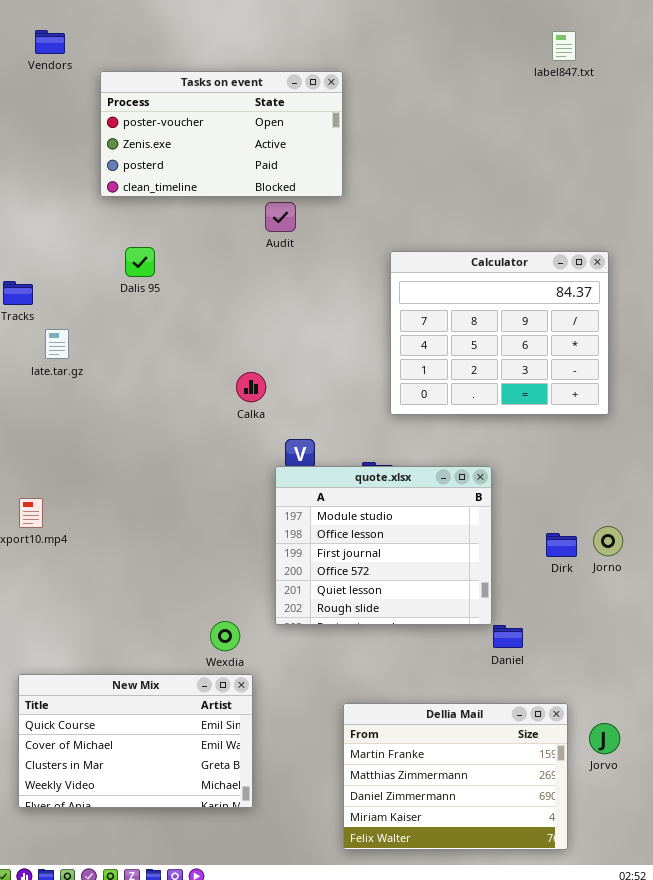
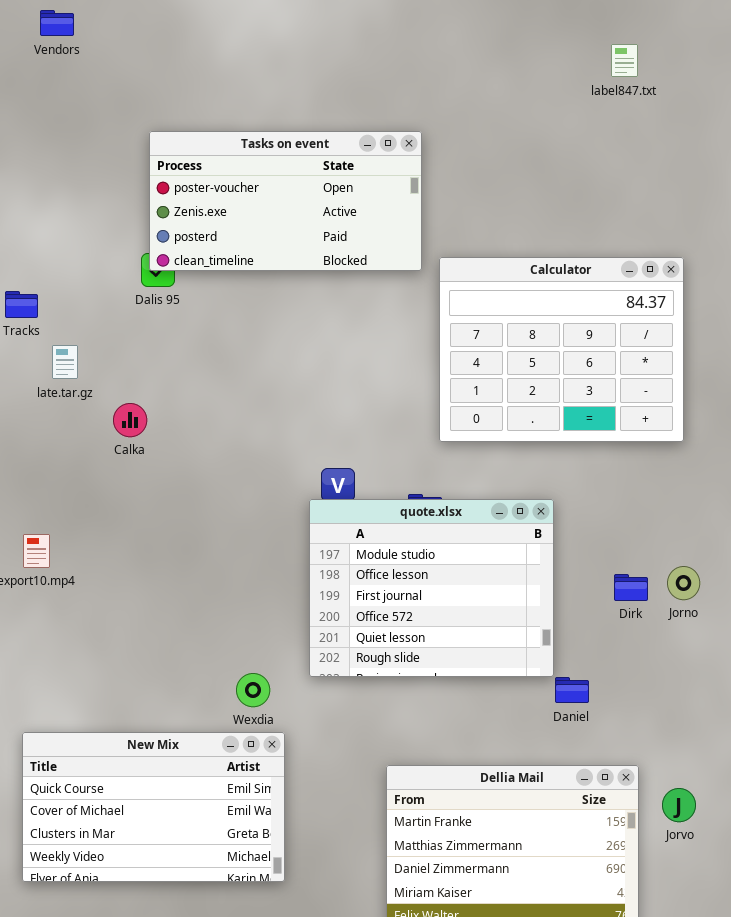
label847.txt: [552,31,576,61] -> [611,44,638,77], moved
Tasks on event: [100,71,343,197] -> [149,131,422,271], moved
Calka: [236,372,266,402] -> [113,403,147,437], moved

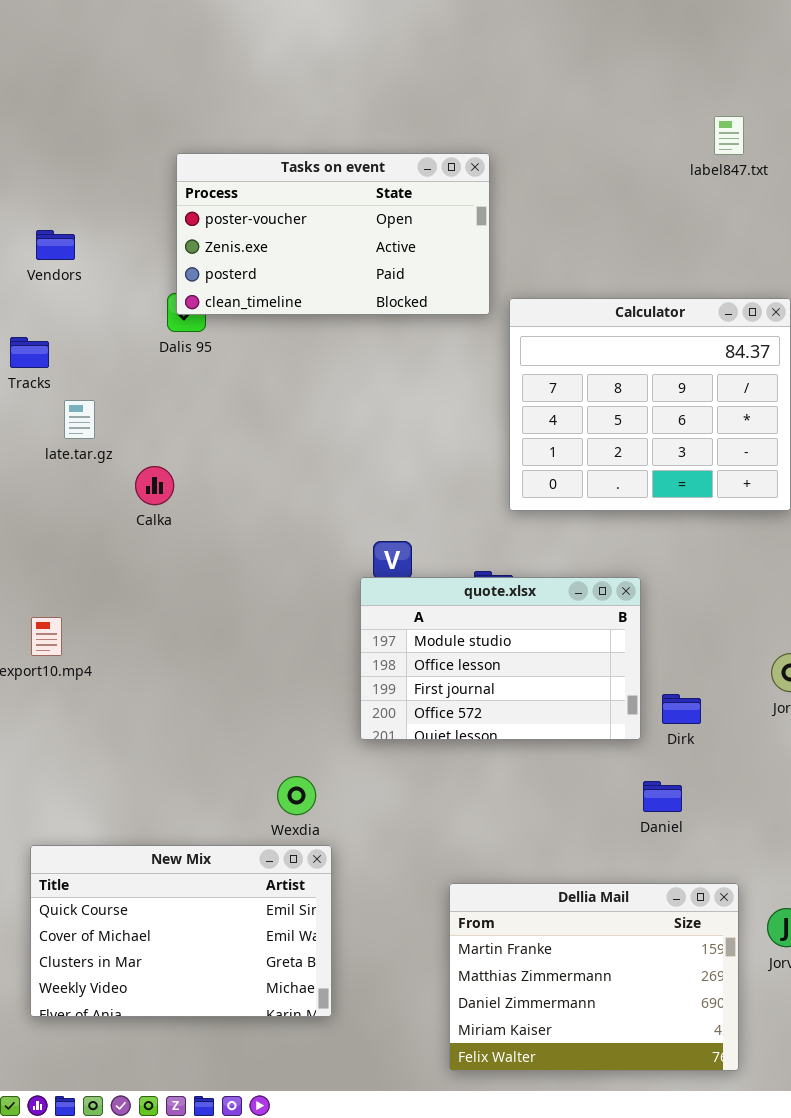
Vendors: [40,10,74,36] -> [36,230,75,260], moved
label847.txt: [611,44,638,77] -> [714,116,744,155], moved
quote.xlsx: [309,499,554,677] -> [360,577,641,740], resized
Dirk: [614,574,648,601] -> [662,694,701,724], moved

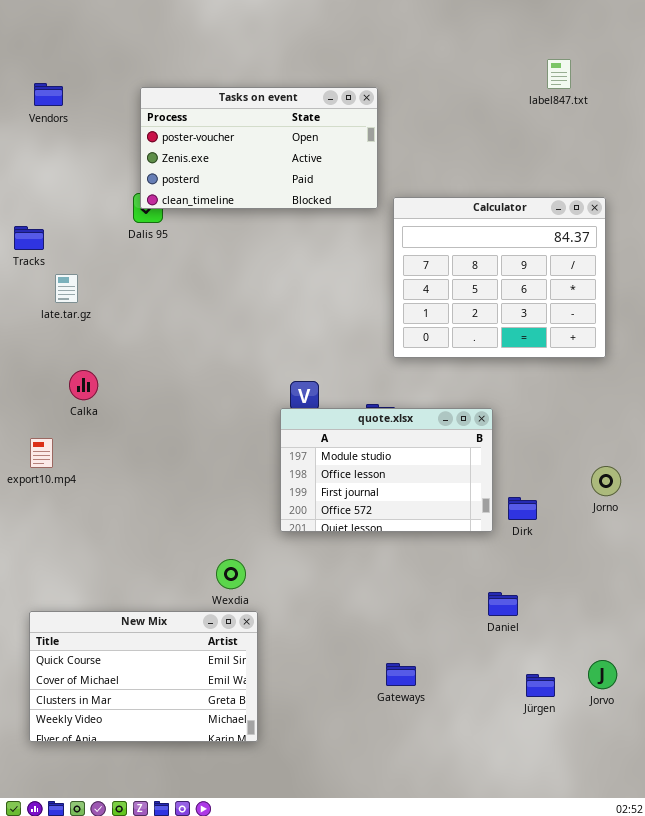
Vendors: [36,230,75,260] -> [34,83,63,106], moved
Calka: [135,466,174,505] -> [69,370,98,400], moved
Daniel: [643,781,682,812] -> [488,592,518,616], moved
Dellia Mail: [449,883,739,1071] -> none, closed

